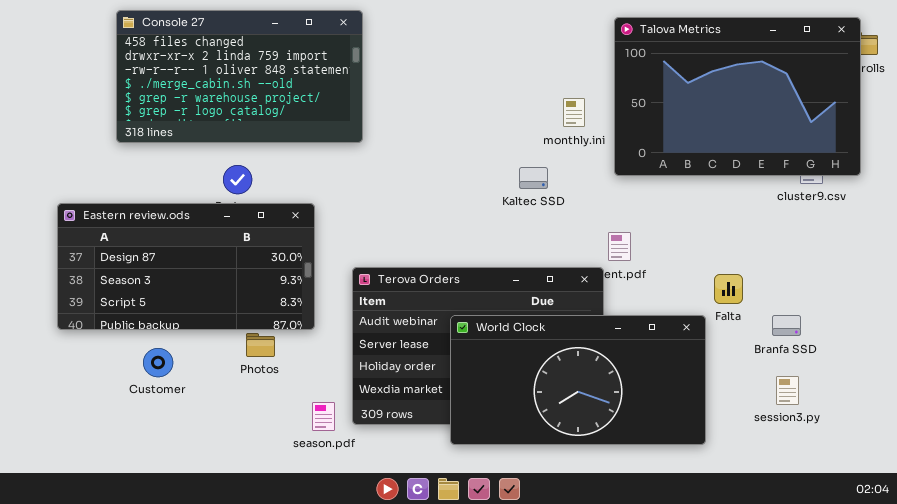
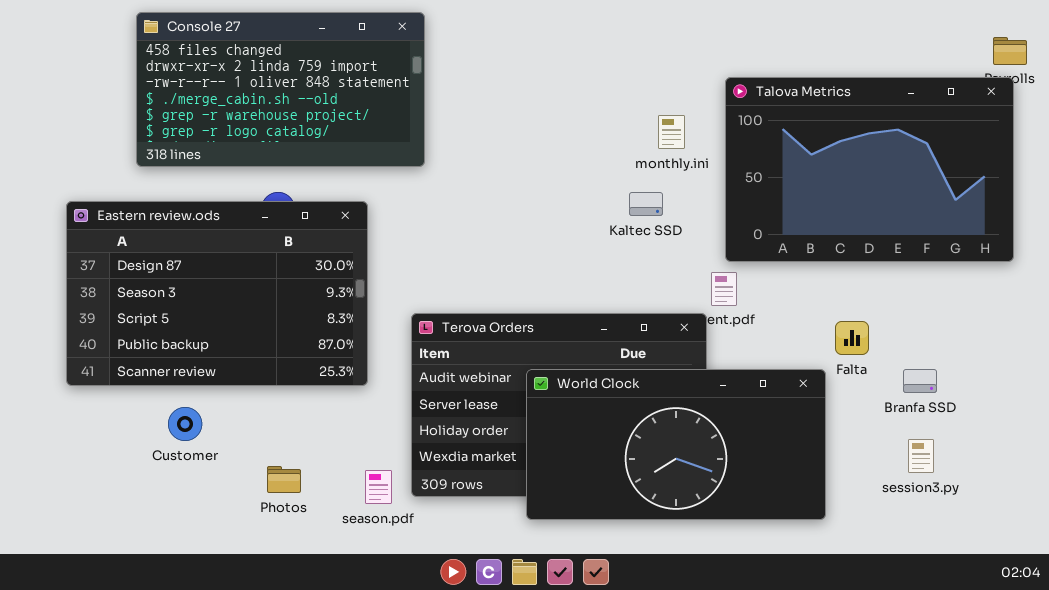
Talova Metrics: [614,17,861,176] -> [725,77,1014,262], moved
Kaltec SSD: [519,167,548,189] -> [629,192,663,216], moved
Eastern review.ods: [57,203,315,330] -> [66,201,368,386], resized
Photos: [246,333,275,357] -> [267,466,301,493], moved

